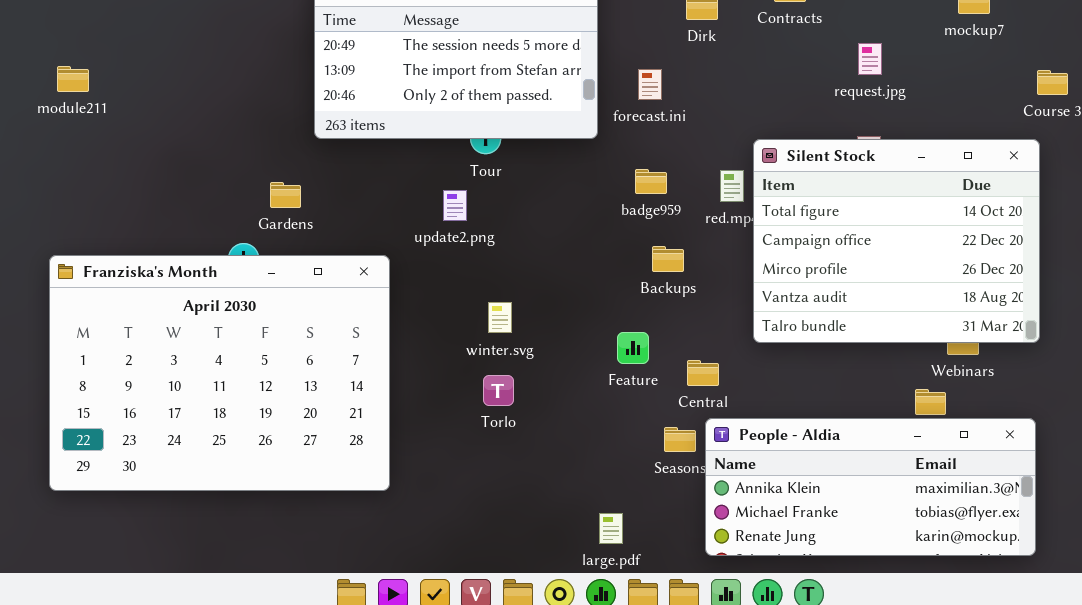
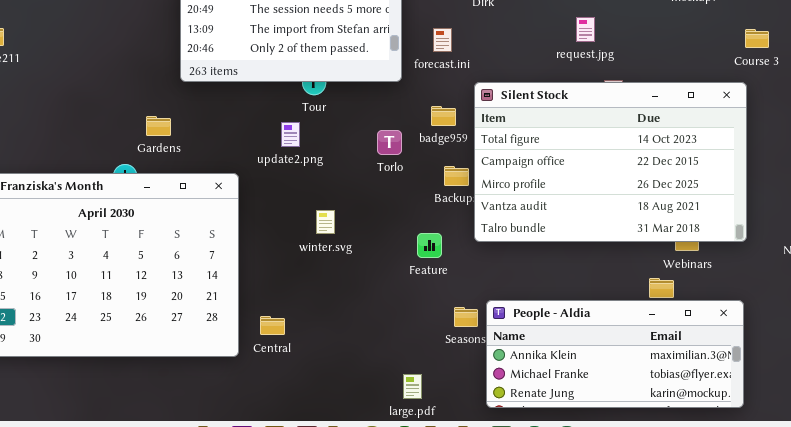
request.jpg: [858,43,882,75] -> [576,17,595,42], moved
Silent Stock: [753,139,1040,343] -> [474,82,747,242], resized
Central: [687,360,719,386] -> [260,316,285,335], moved
Torlo: [483,375,514,406] -> [377,130,402,155], moved

